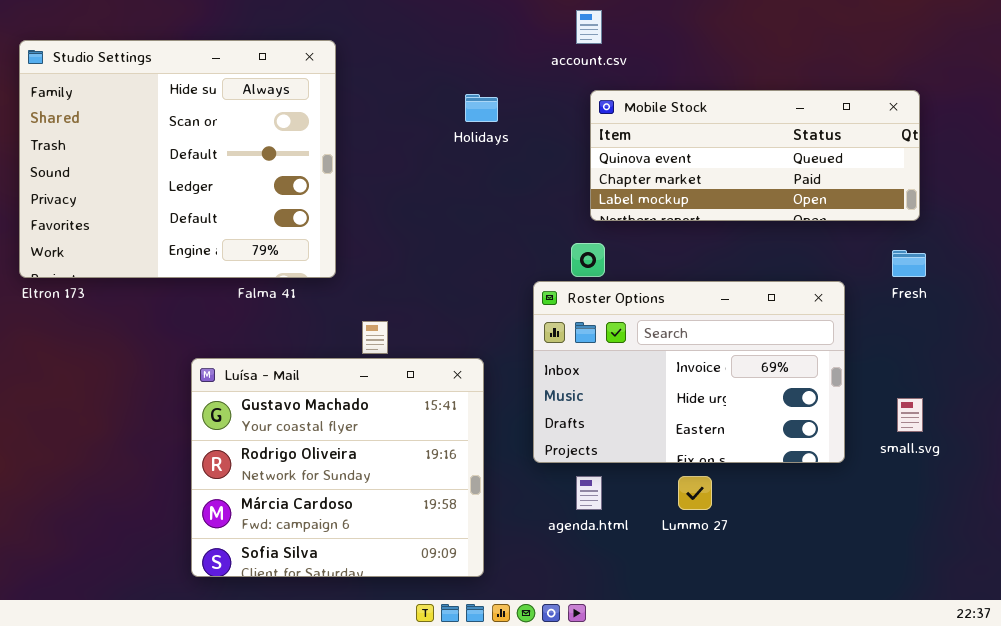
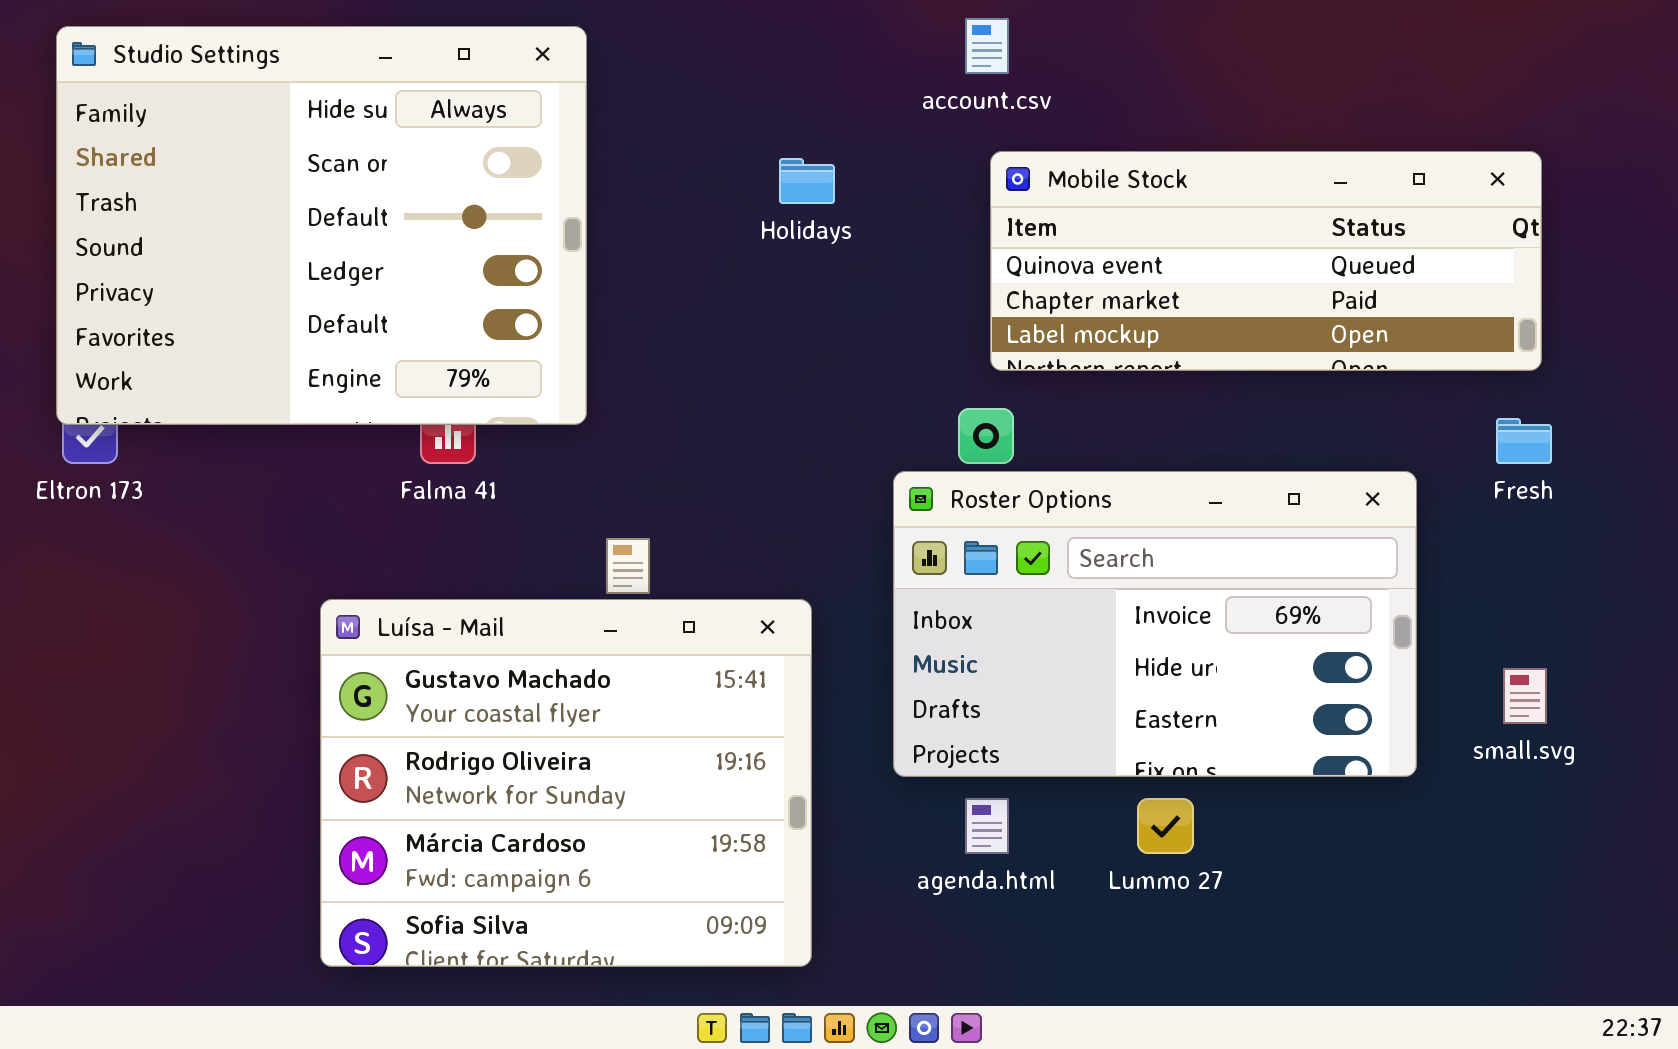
Studio Settings: [19,40,336,278] -> [56,26,587,425], moved

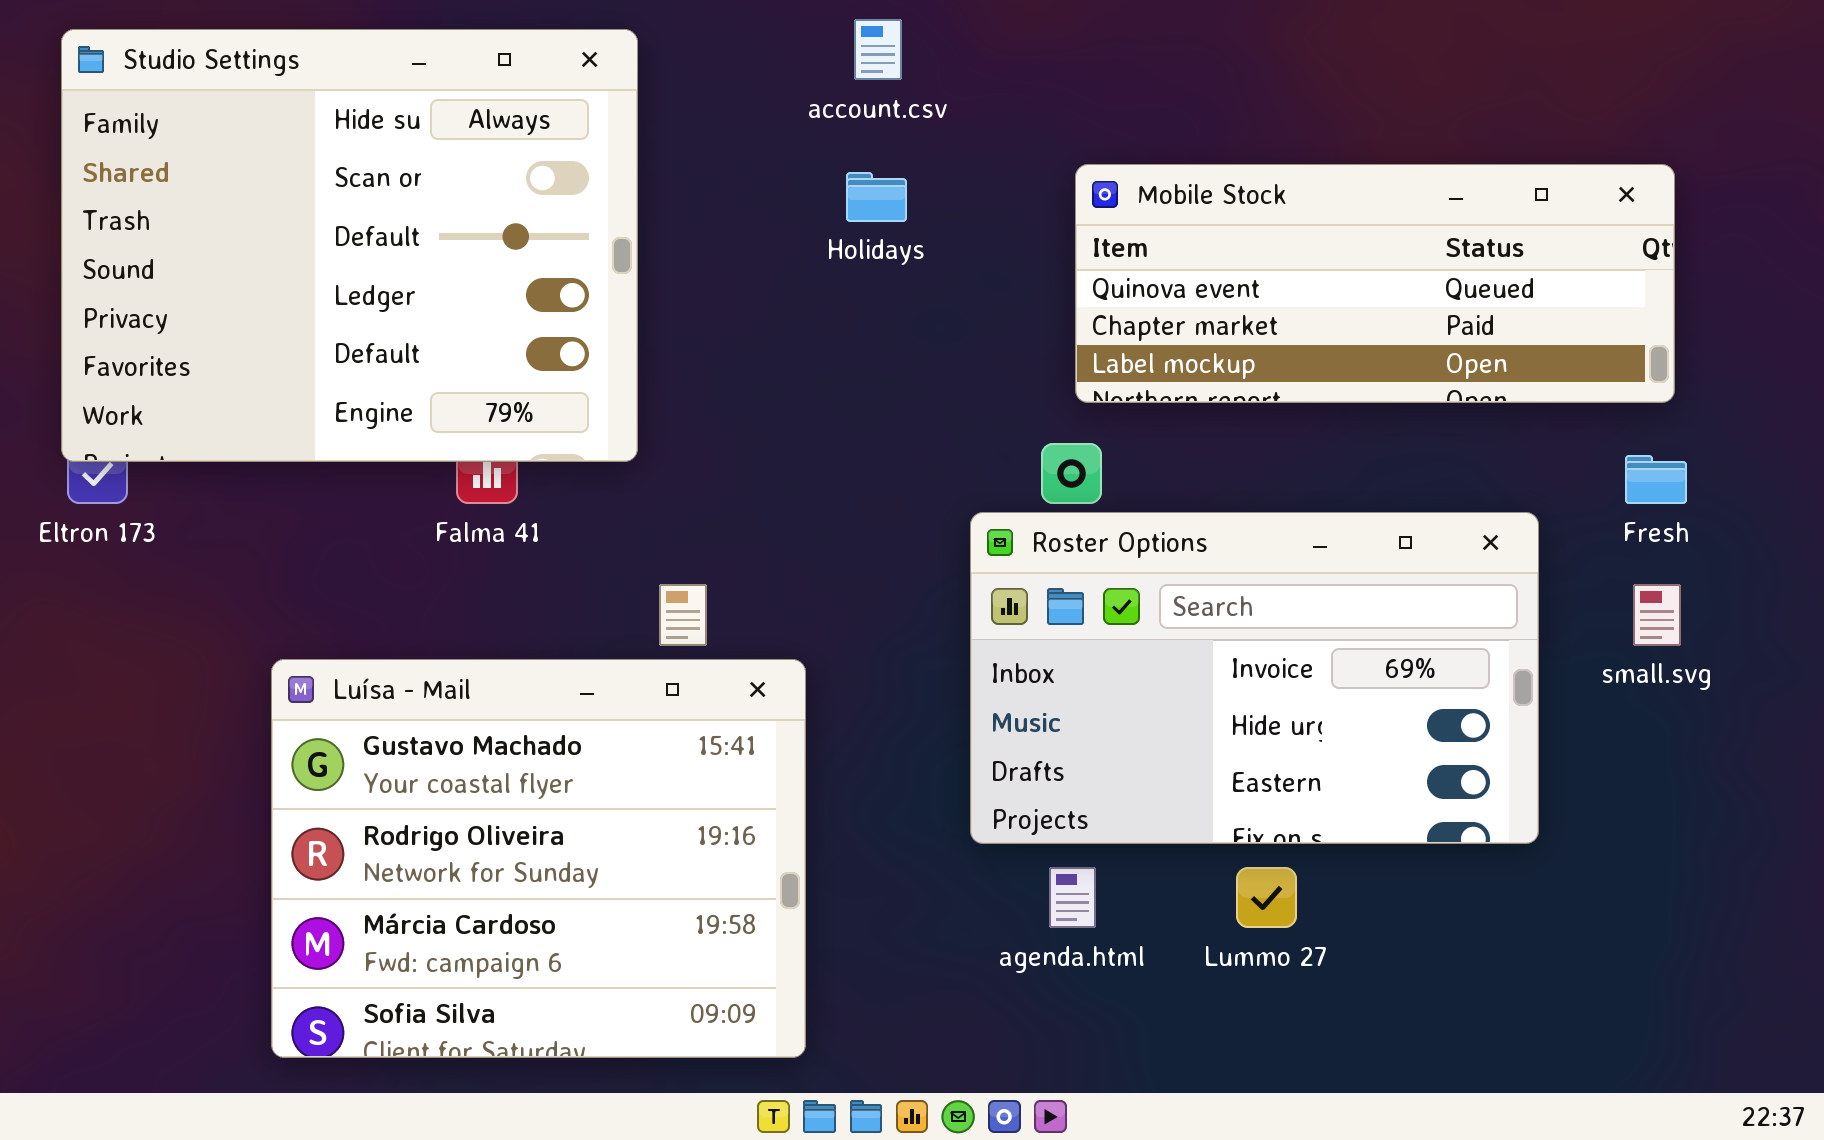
account.csv: [965,18,1009,74] -> [854,19,902,80], moved
Luísa - Mail: [320,599,812,967] -> [271,659,806,1058], moved
small.svg: [1503,668,1547,724] -> [1633,584,1681,646], moved

